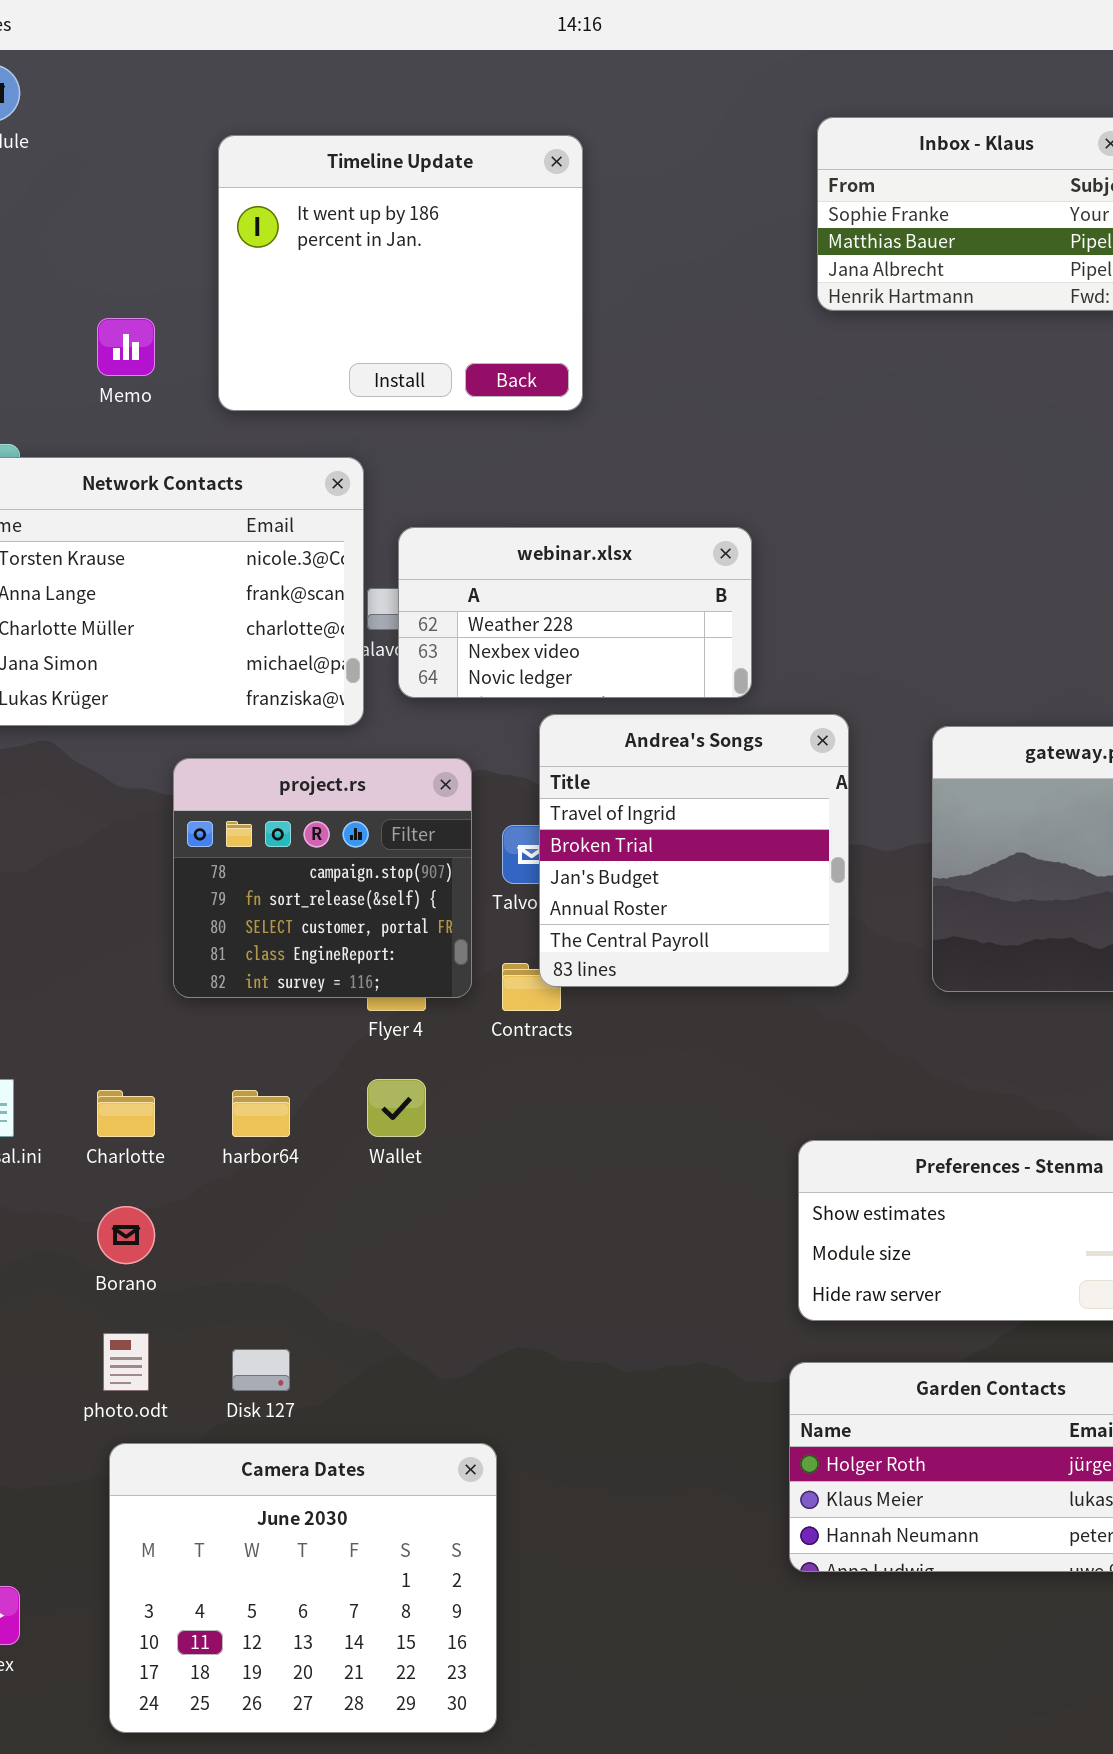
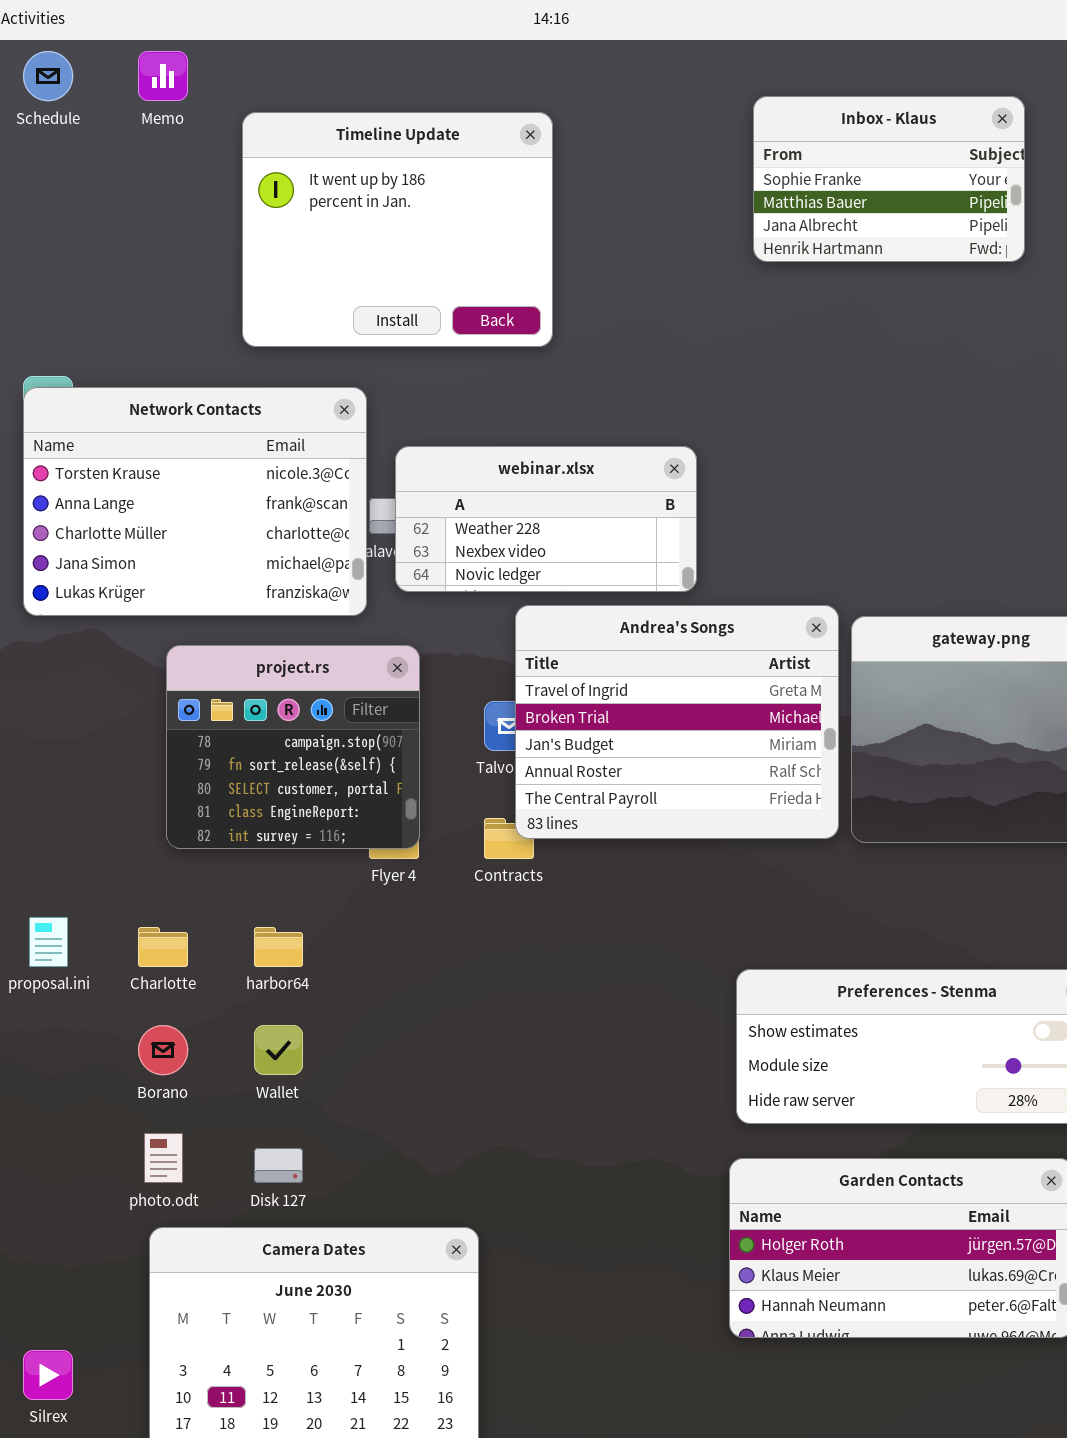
Memo: [97,318,155,376] -> [138,51,188,101], moved
Andrea's Songs: [539,714,849,987] -> [515,605,839,839], resized
project.rs: [173,758,472,998] -> [166,645,420,849], moved
Wallet: [367,1079,426,1137] -> [254,1025,303,1075], moved

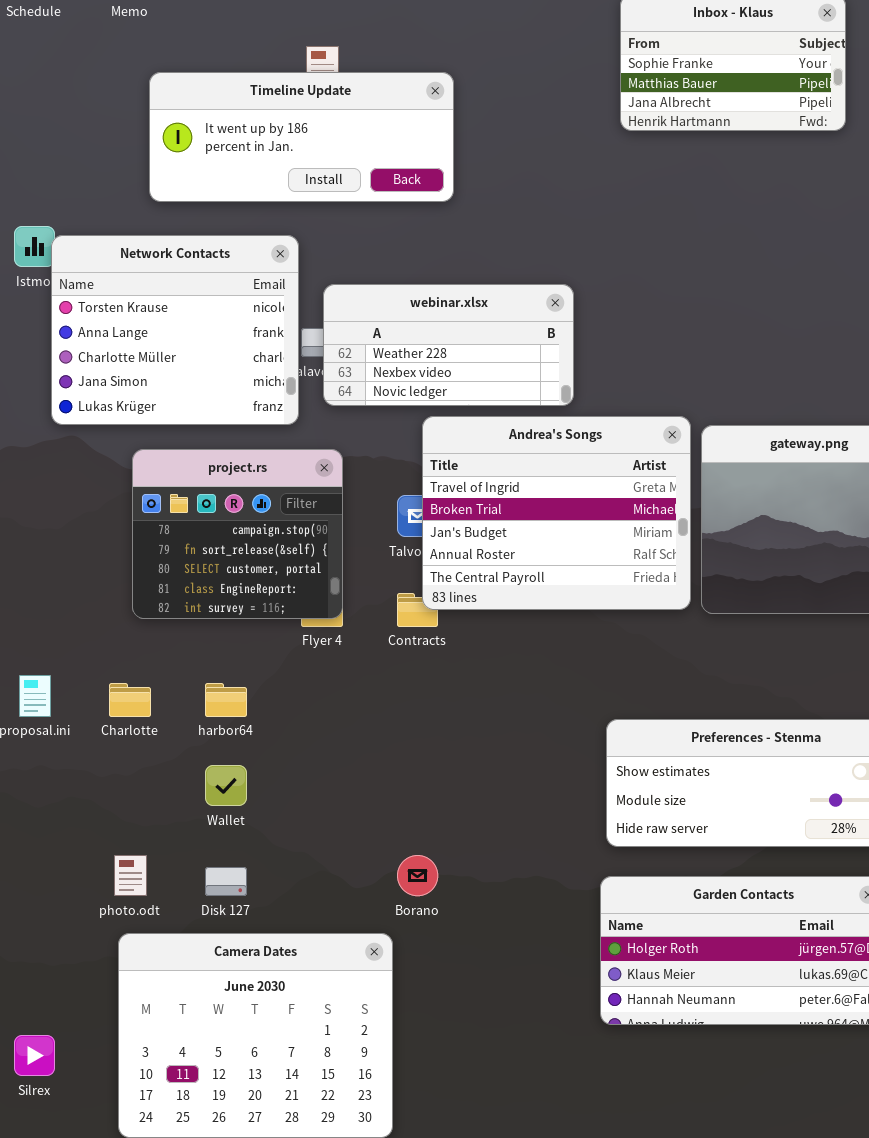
Timeline Update: [242,112,553,347] -> [149,72,454,202], resized
Network Contacts: [23,387,367,616] -> [51,235,299,425], resized
Borano: [138,1025,188,1075] -> [397,855,438,896], moved

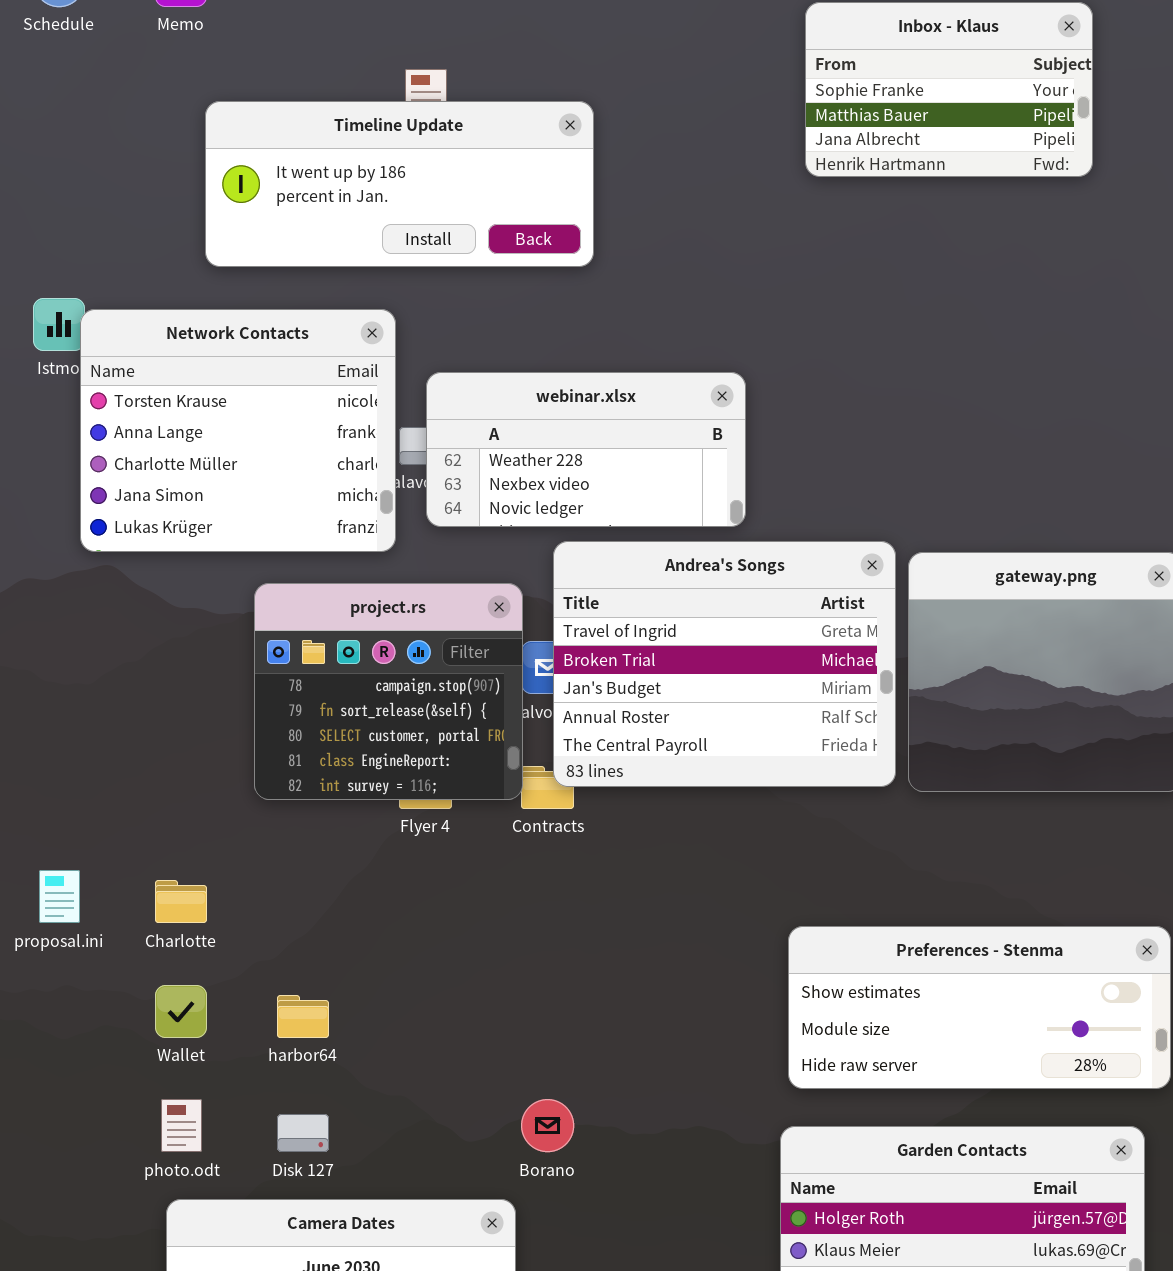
project.rs: [132,449,343,619] -> [254,583,523,800], moved
harbor64: [205,683,247,717] -> [277,995,329,1038], moved
Wallet: [205,765,247,806] -> [155,985,207,1038], moved

